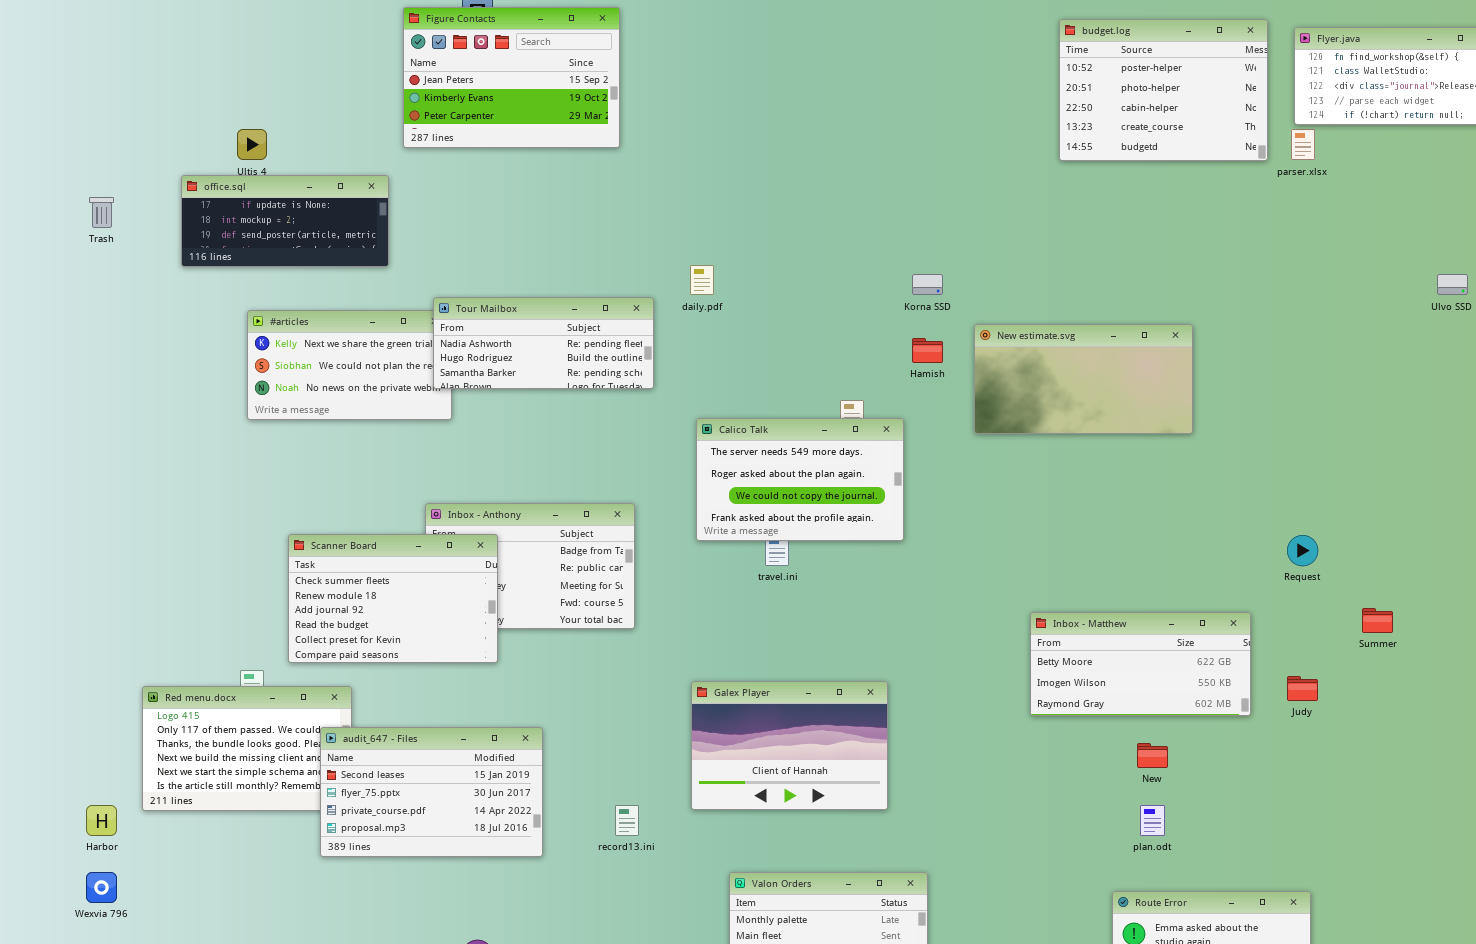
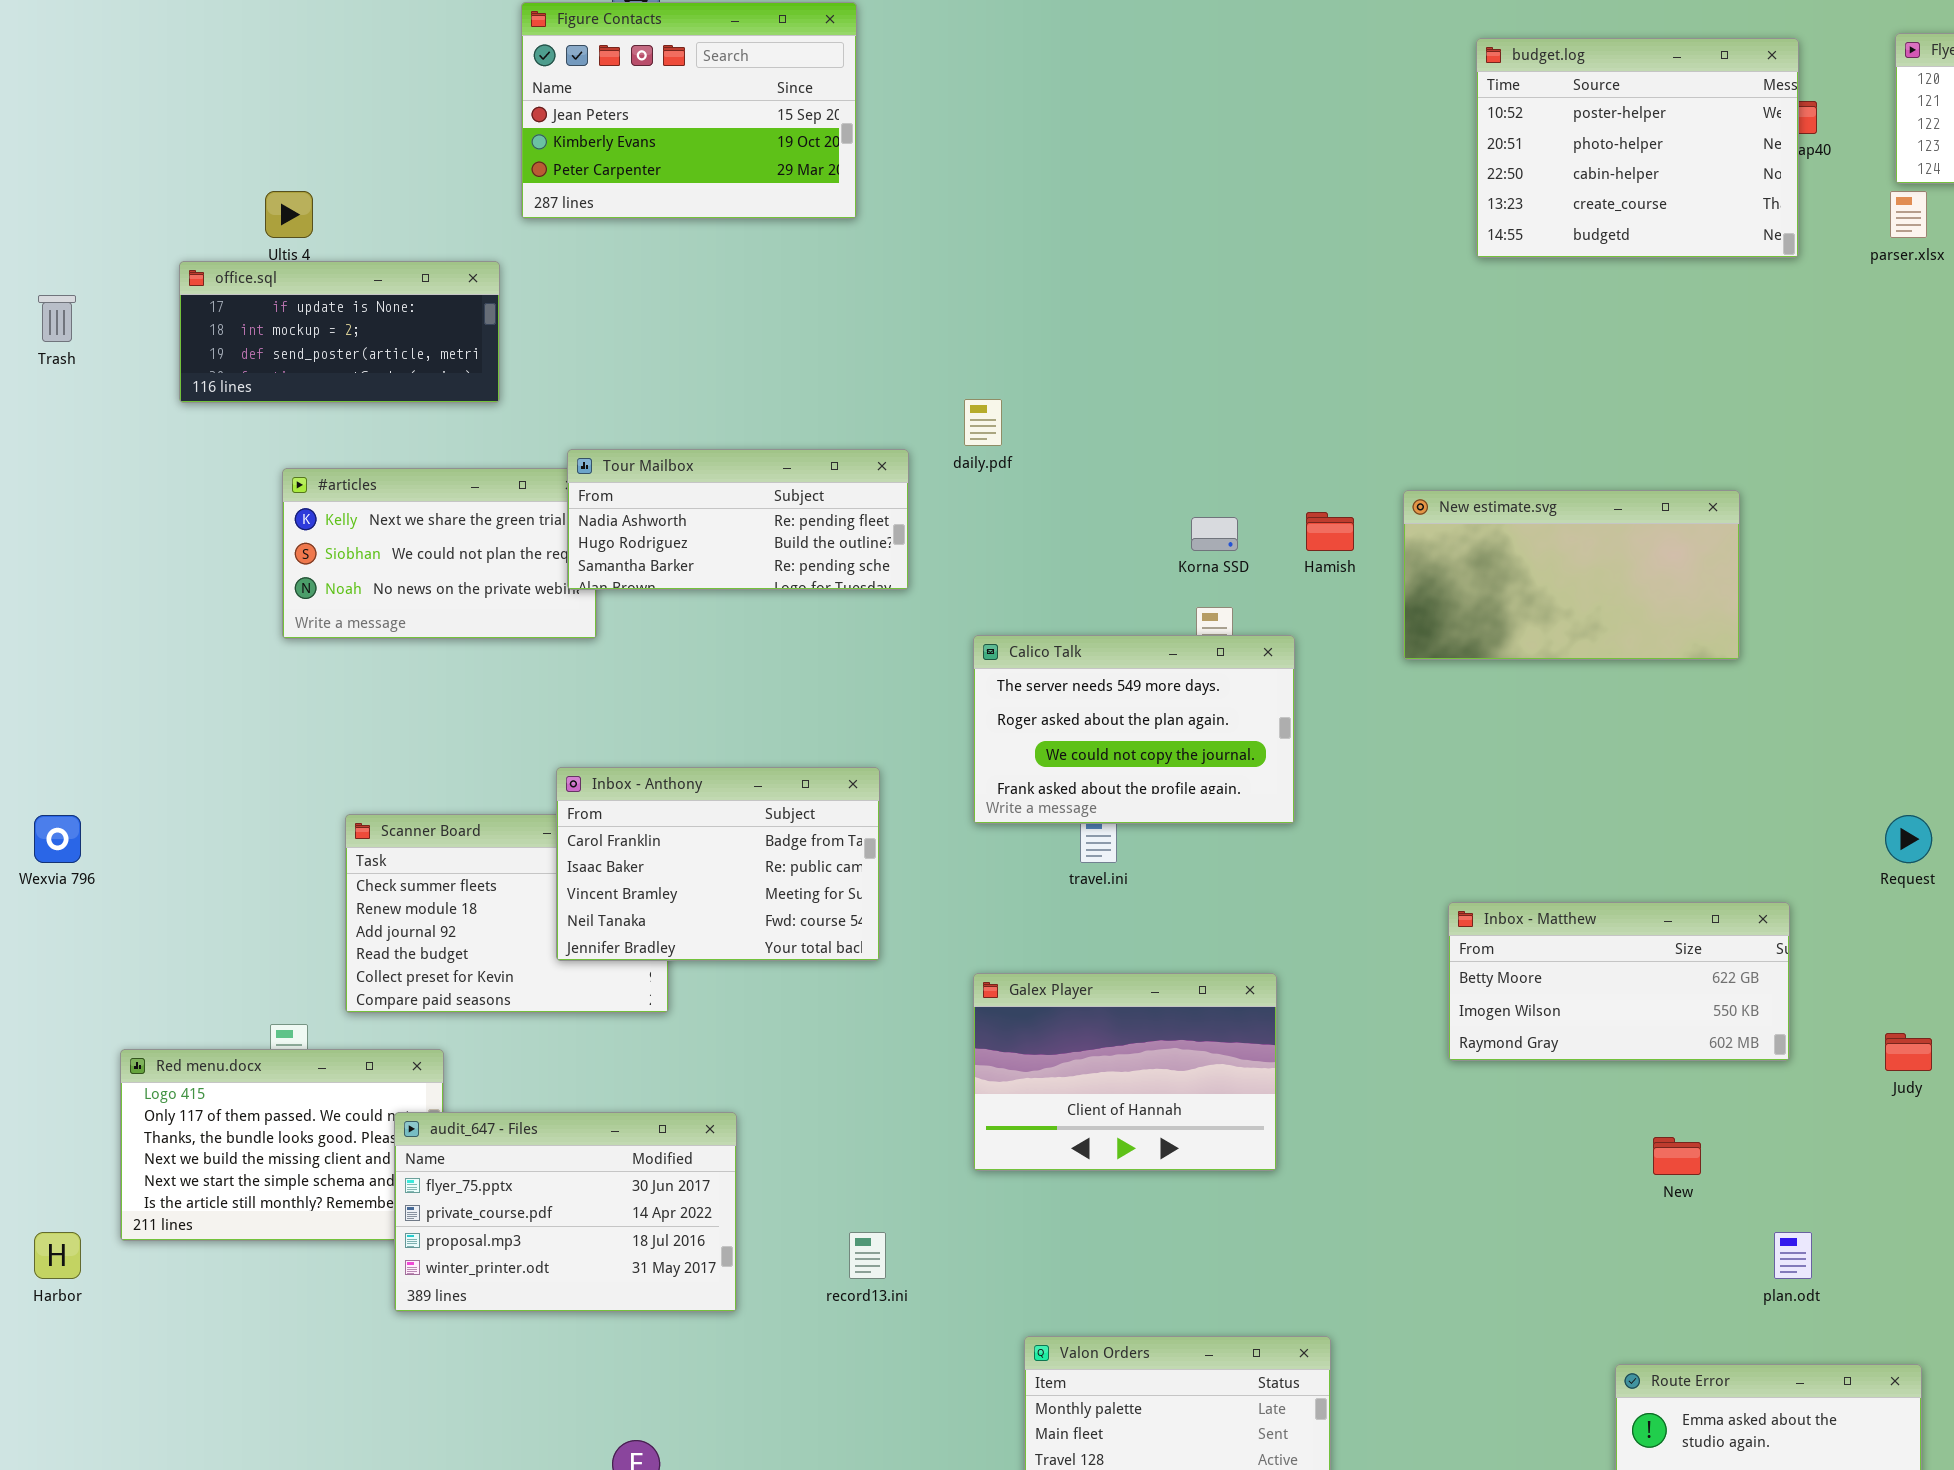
budget.log: [1059,19,1268,161] -> [1476,38,1799,258], moved
Korna SSD: [912,274,943,295] -> [1191,517,1238,551], moved
Inbox - Anthony: [425,503,635,629] -> [556,767,880,961], raised
Inbox - Matthew: [1030,612,1251,716] -> [1448,902,1790,1061], moved
Galex Player: [691,681,888,810] -> [973,973,1277,1171], moved
audit_647 - Files: [320,727,543,857] -> [394,1112,737,1312], scrolled down 1 row
plan.odt: [1140,805,1165,836] -> [1774,1232,1812,1279], moved
Wexvia 796: [86,872,117,903] -> [34,815,81,863], moved

